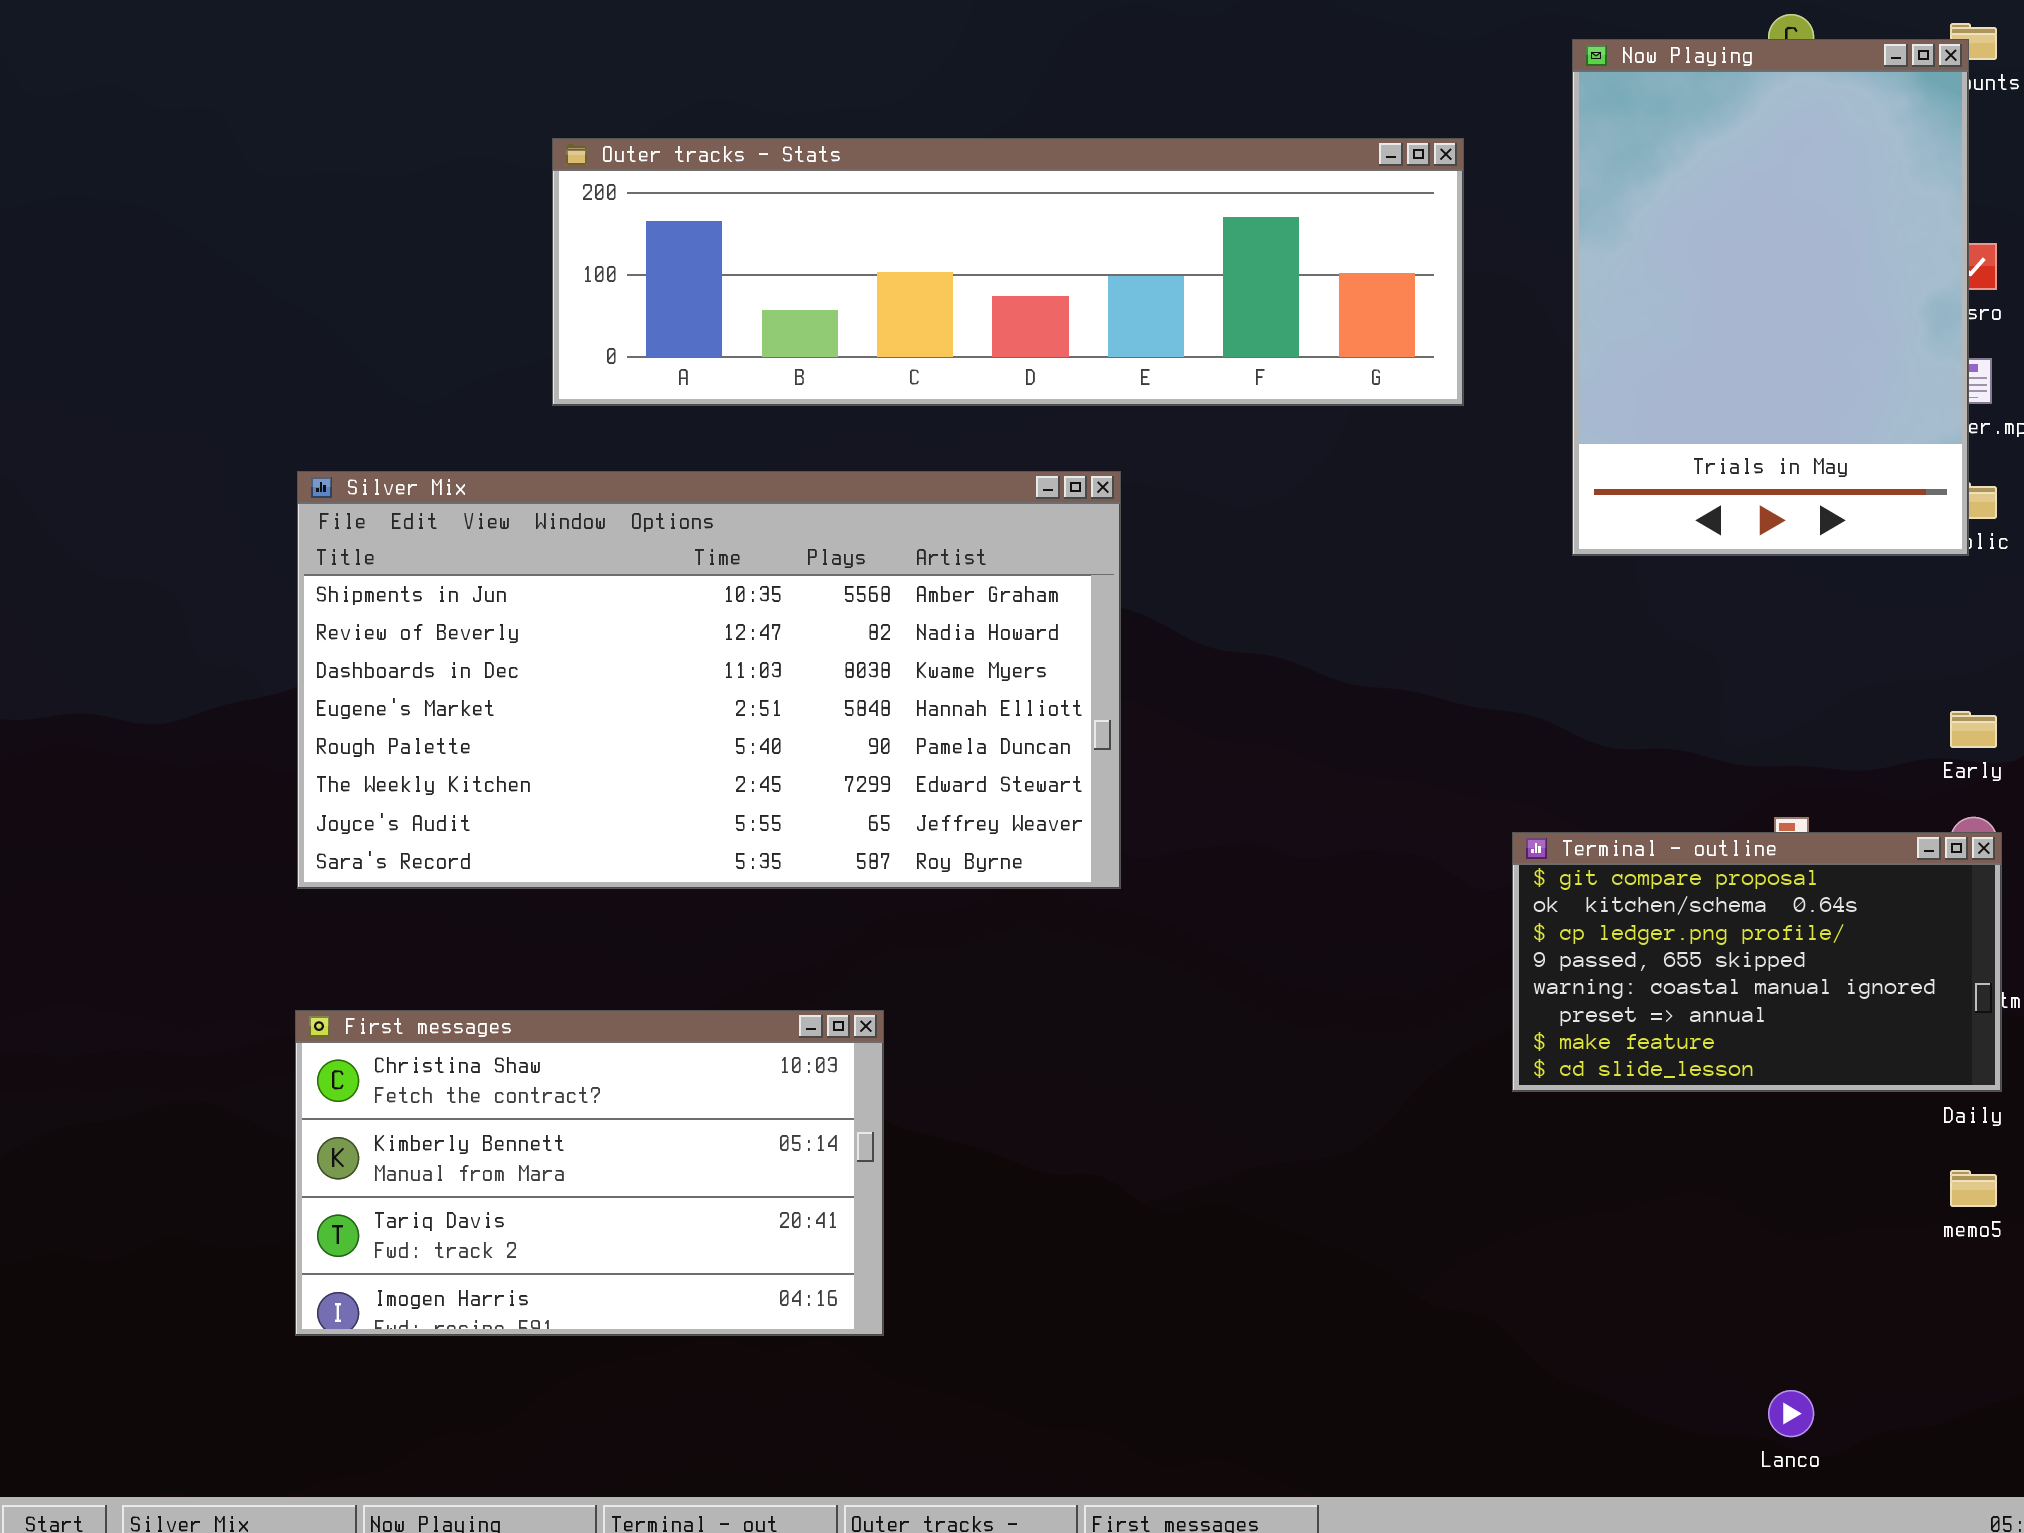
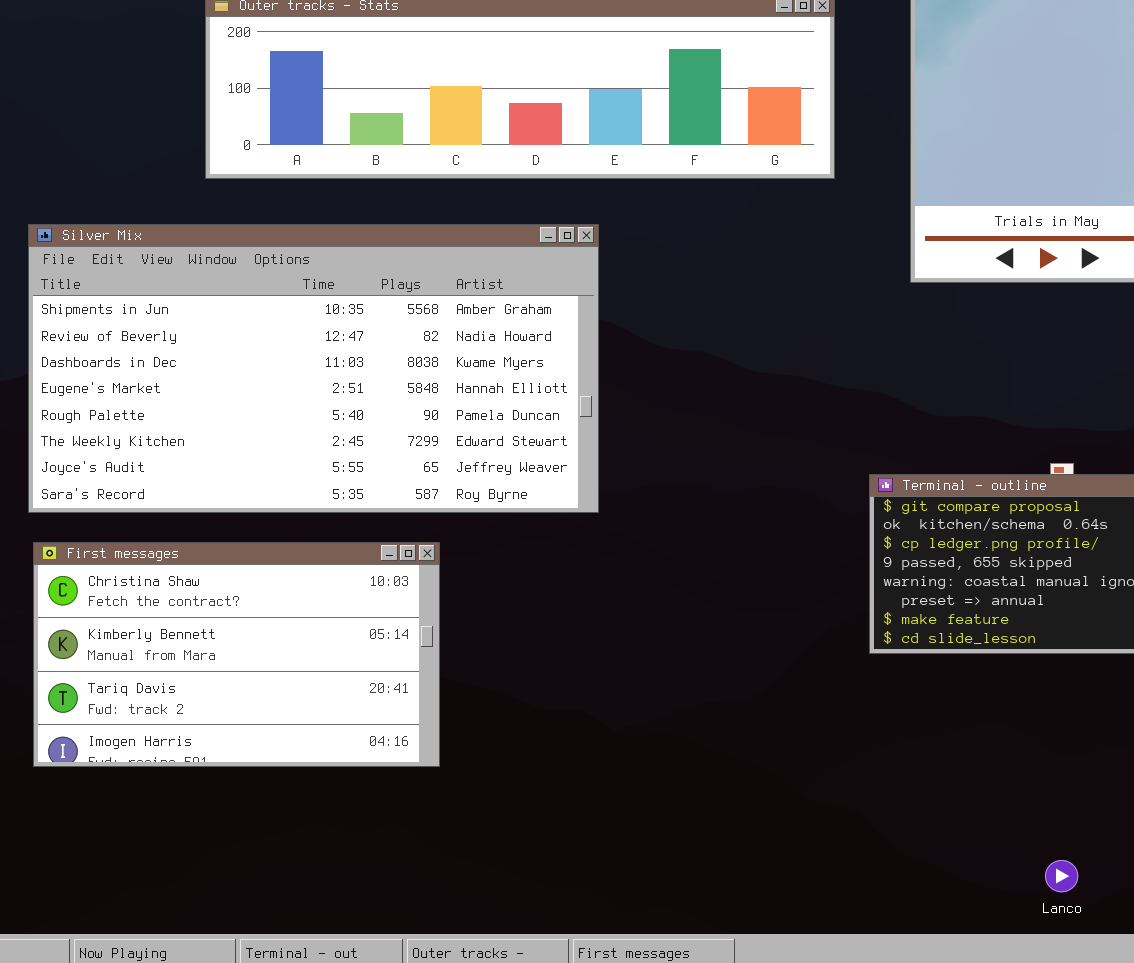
First messages: [295,1010,884,1336] -> [33,542,440,767], moved

